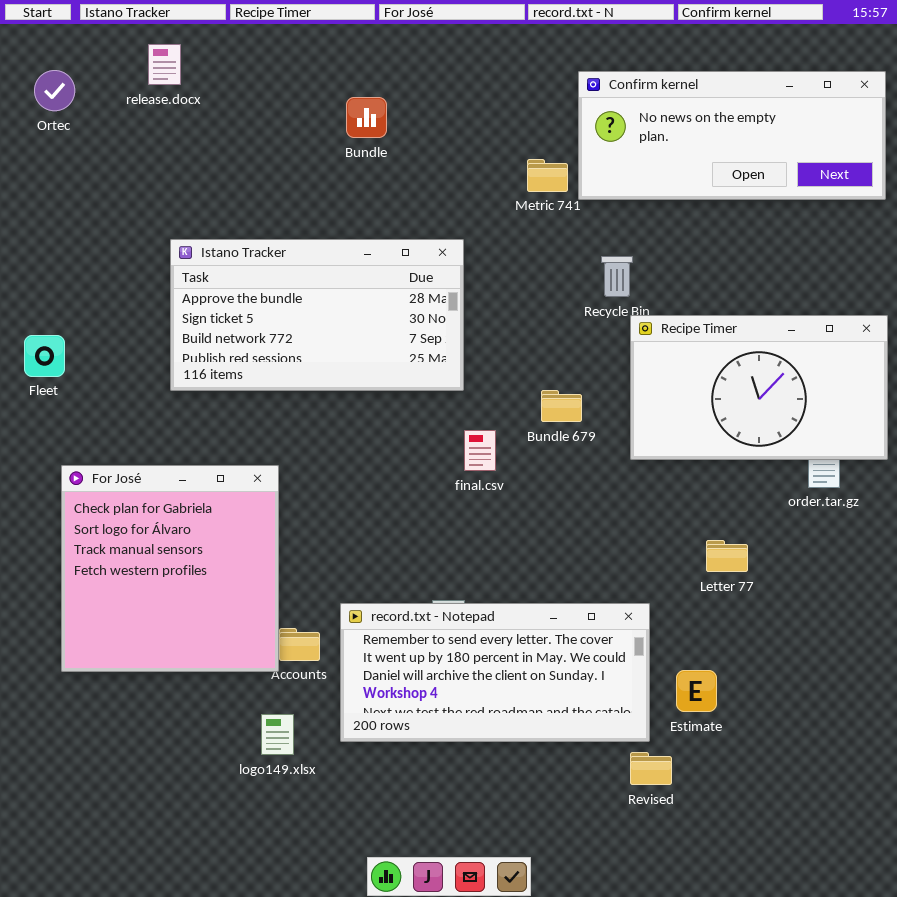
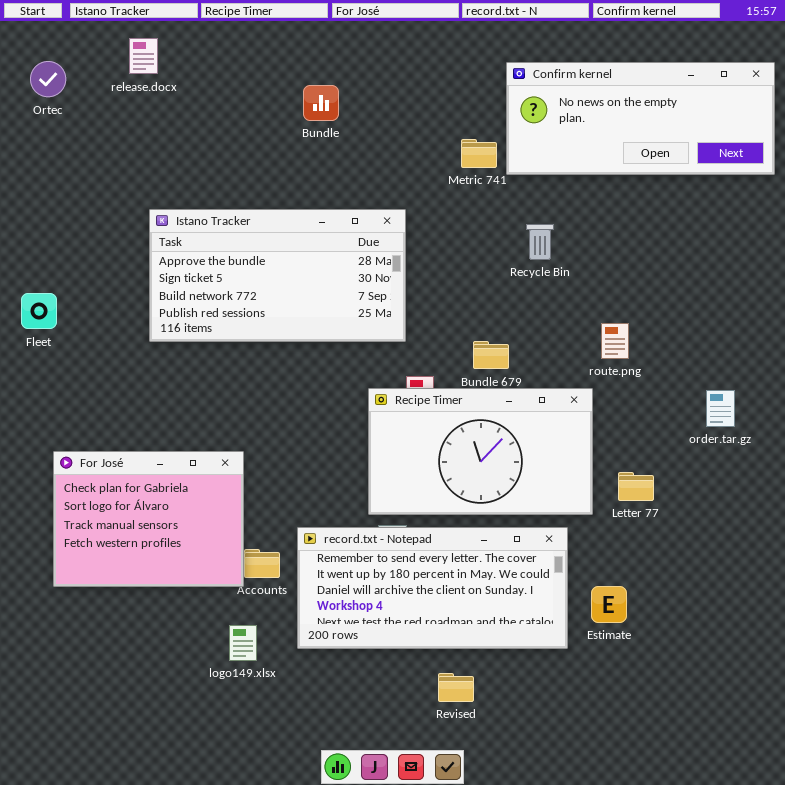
Recipe Timer: [630,315,888,460] -> [368,388,593,515], moved
For José: [61,465,279,672] -> [53,451,244,587], resized
Revised: [630,752,672,785] -> [438,673,474,702], moved

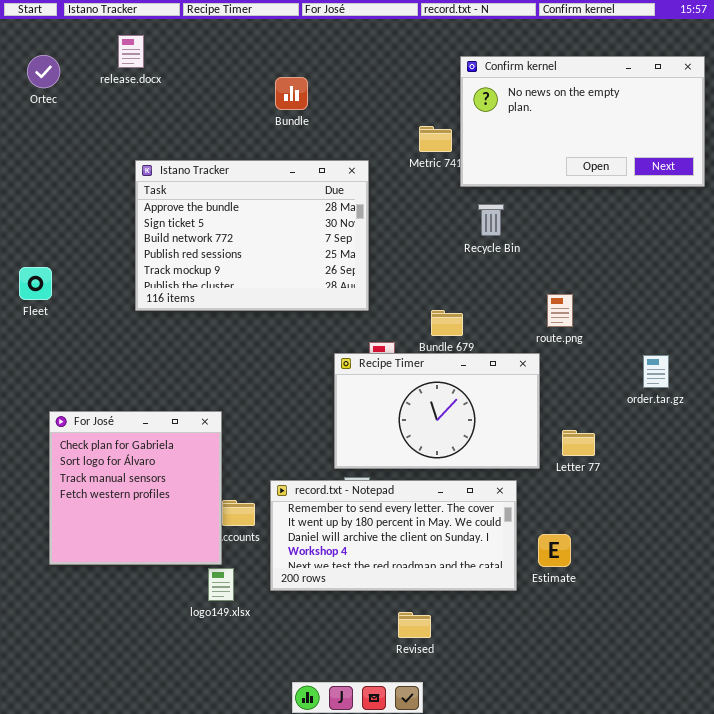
Confirm kernel: [506,62,775,175] -> [460,56,705,187], resized
Istano Tracker: [149,209,406,342] -> [135,160,369,311], resized
For José: [53,451,244,587] -> [49,411,222,565], resized

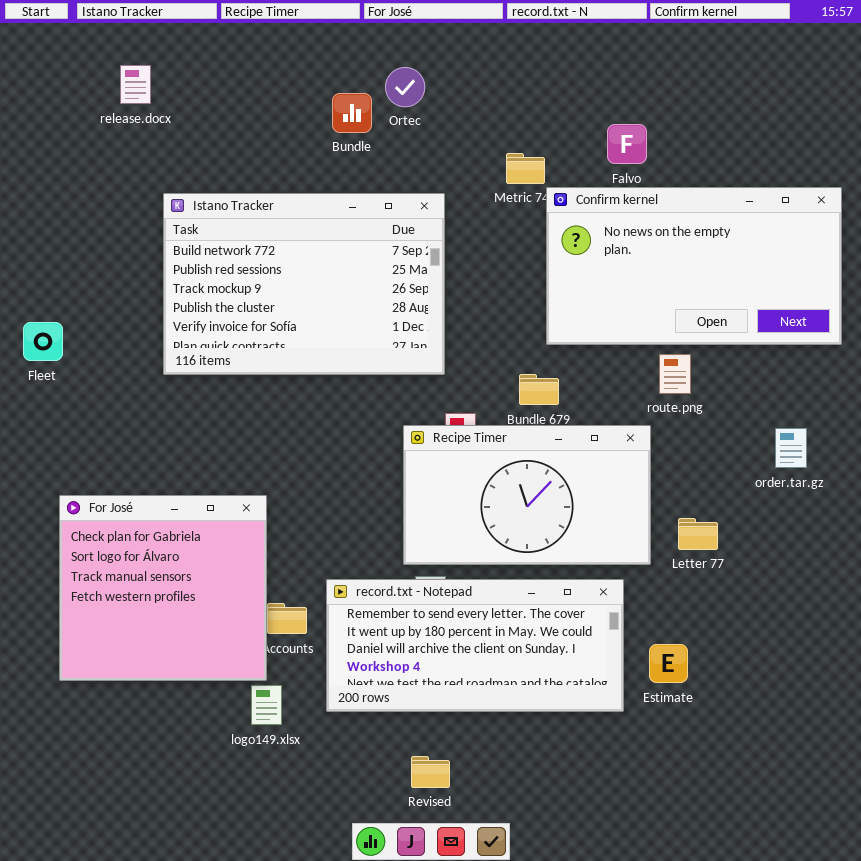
release.docx: [118,35,144,68] -> [120,65,151,104], moved
Ortec: [27,55,60,88] -> [385,67,425,107], moved
Confirm kernel: [460,56,705,187] -> [546,187,842,345], moved
Istano Tracker: [135,160,369,311] -> [163,193,445,375], scrolled down 2 rows
Revised: [398,612,431,638] -> [411,756,450,788], moved

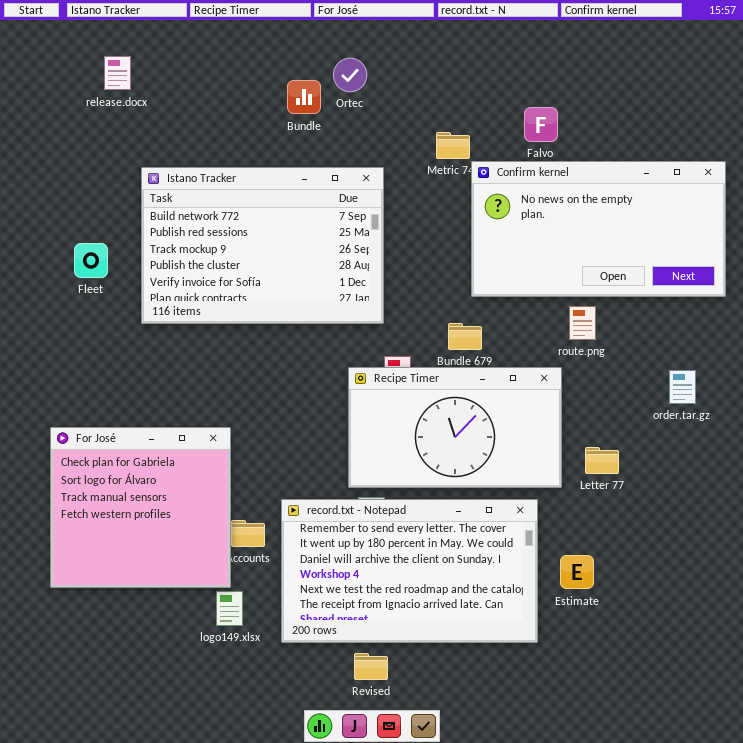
Fleet: [23,322,63,361] -> [74,243,108,278], moved
record.txt - Notepad: [326,579,624,712] -> [281,499,538,643], resized

